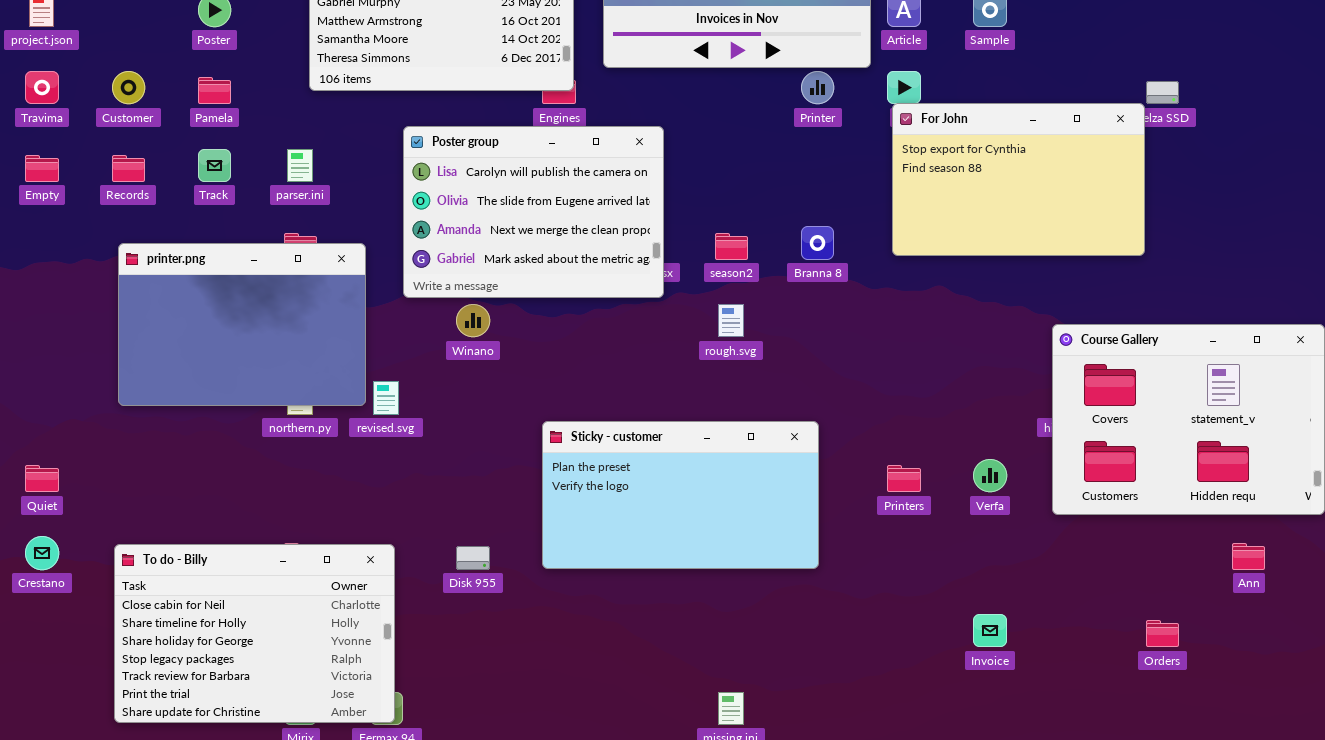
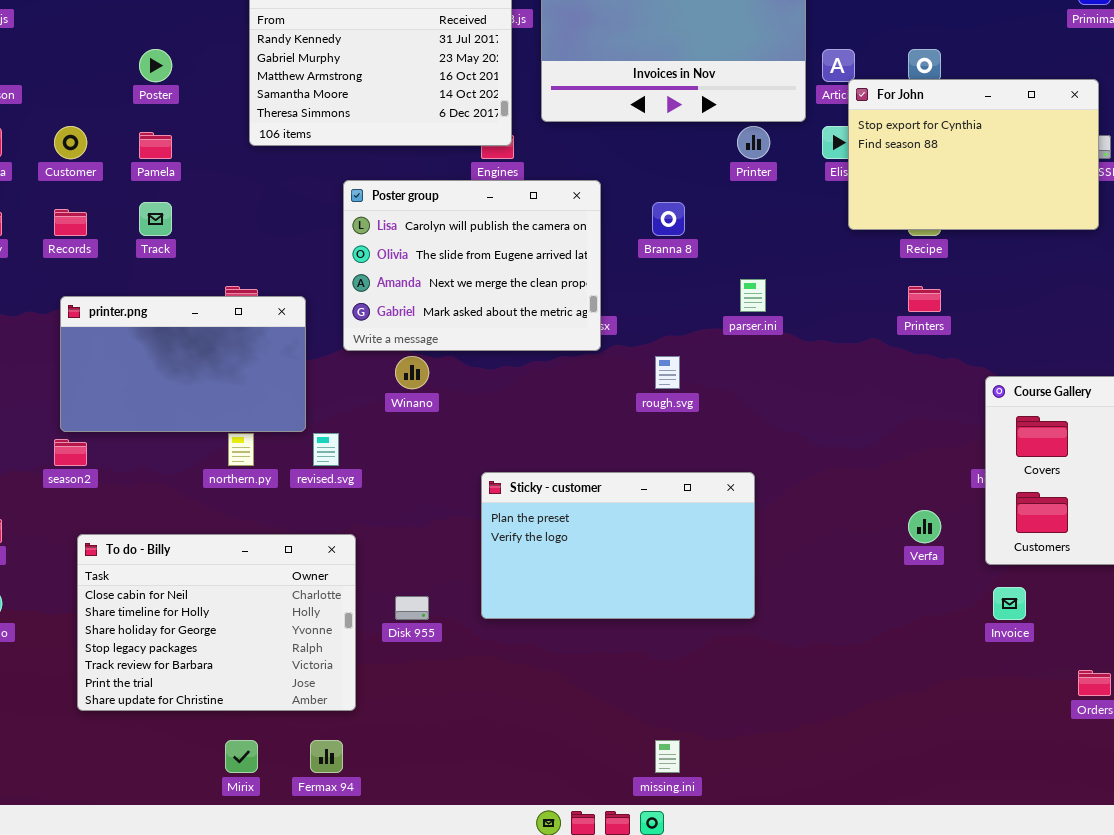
For John: [892,103,1145,256] -> [848,79,1099,230], moved
parser.ini: [287,149,313,182] -> [740,279,766,312], moved
Branna 8: [801,226,834,260] -> [652,202,685,236], moved
season2: [715,233,748,260] -> [54,439,87,466], moved
printer.png: [118,243,366,406] -> [60,296,306,432], resized
Printers: [887,465,921,492] -> [908,286,941,312], moved
To do - Billy: [114,544,395,723] -> [77,534,356,711], moved
Invoice: [973,614,1007,647] -> [993,587,1026,620], moved

